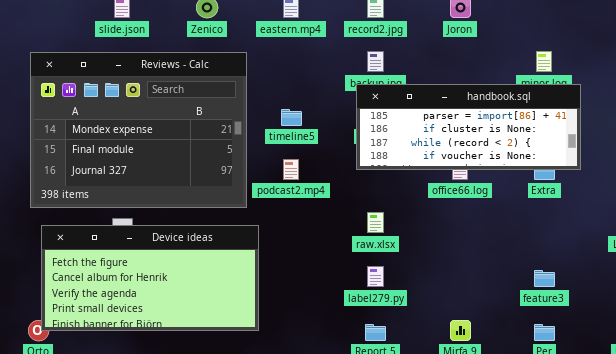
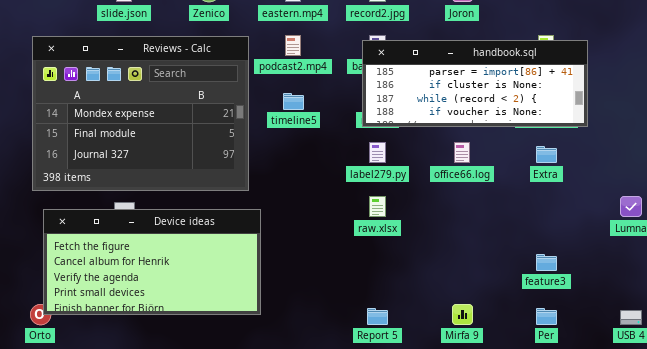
handbook.sql: [356,84,581,170] -> [362,40,588,127], moved
podcast2.mp4: [283,159,299,180] -> [285,35,301,56], moved
label279.py: [367,266,384,287] -> [369,142,386,163], moved

